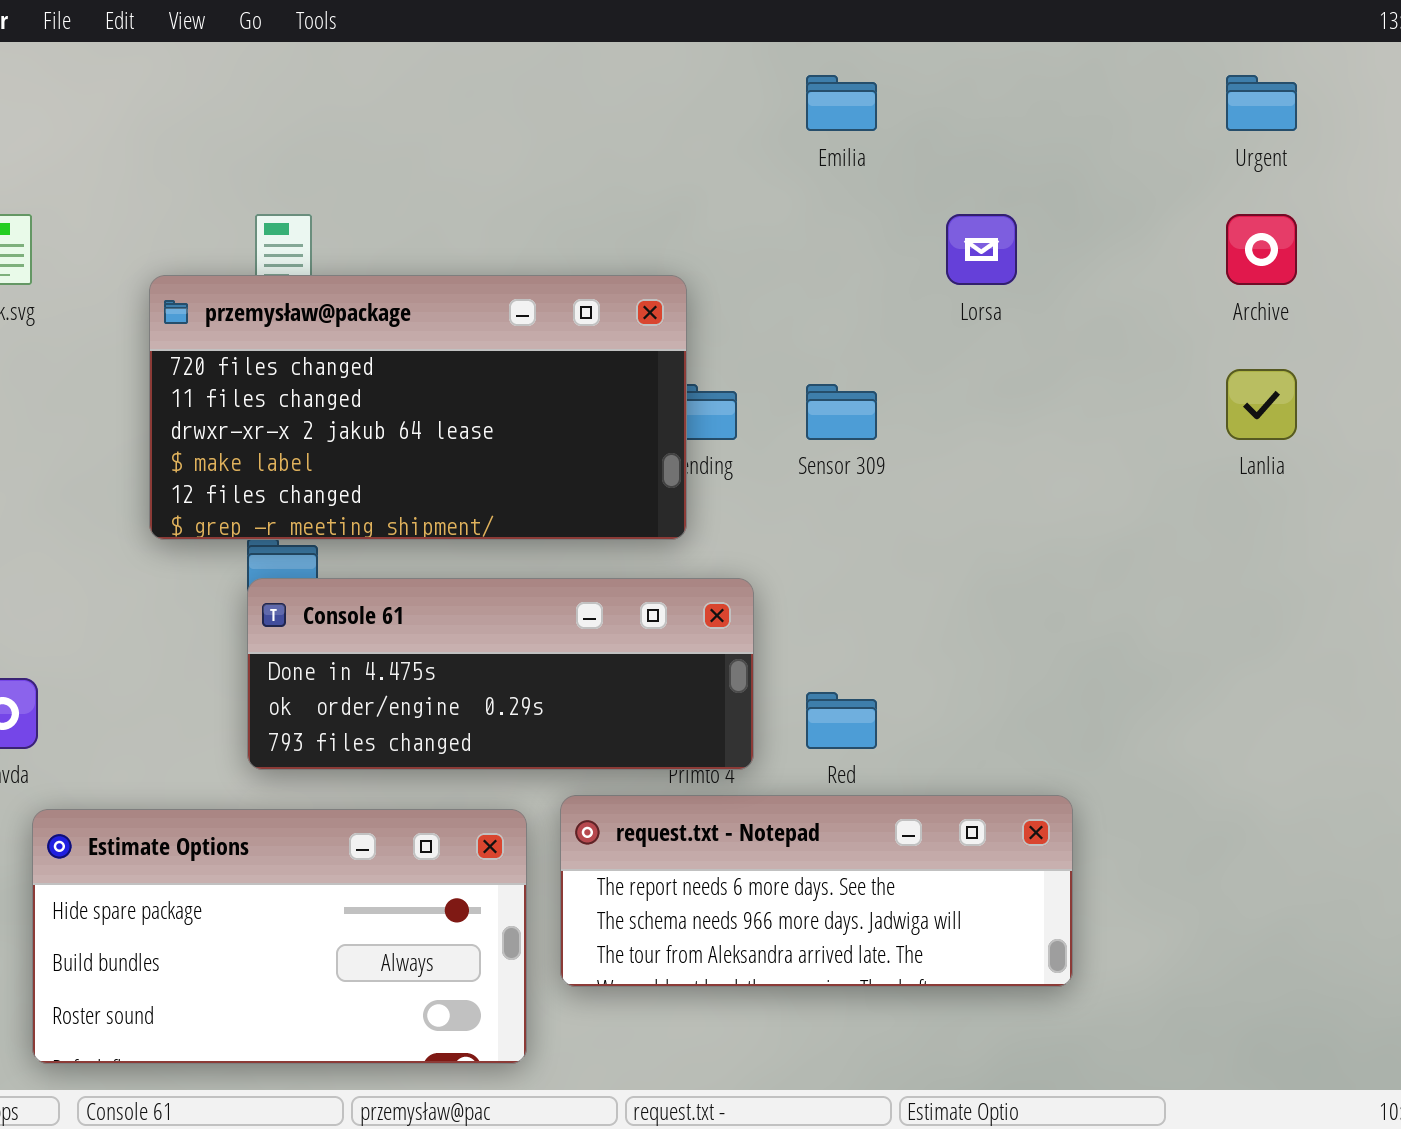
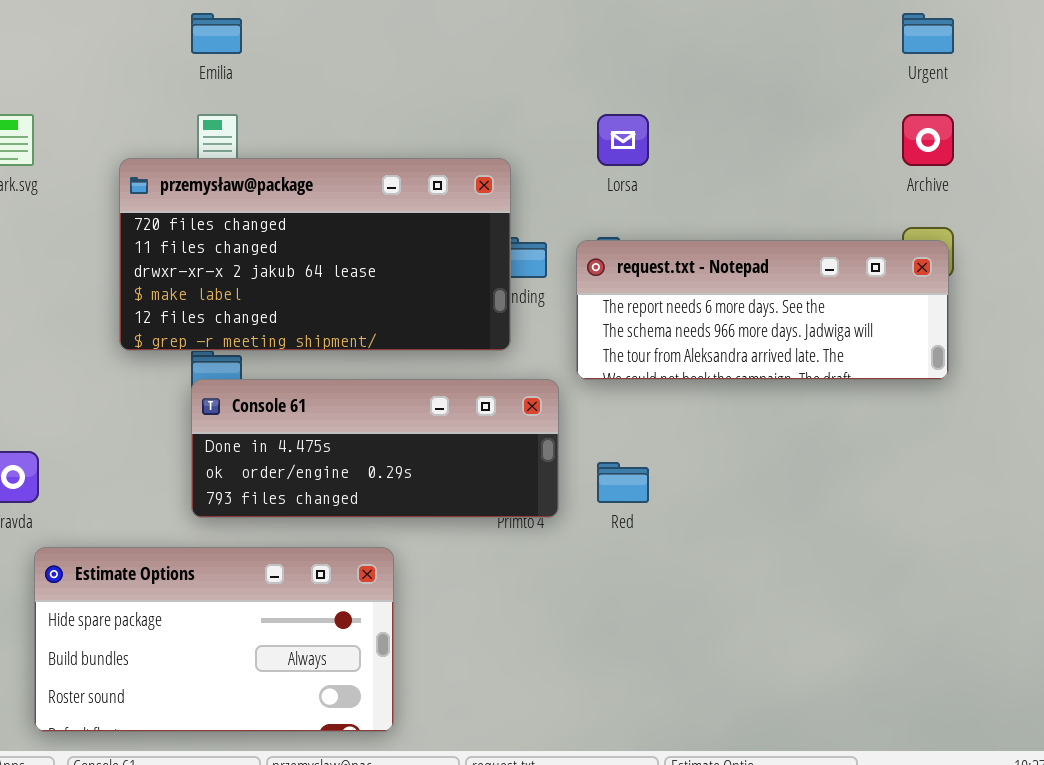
Emilia: [806,75,877,131] -> [191,13,242,54], moved
Lorsa: [946,214,1017,285] -> [597,114,649,166], moved
request.txt - Notepad: [560,795,1073,987] -> [576,240,949,380], moved

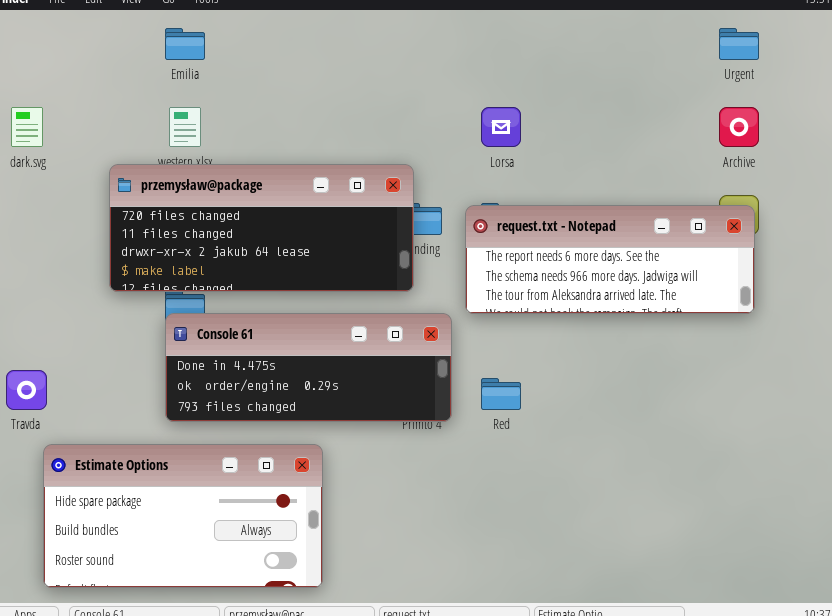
przemysław@package: [119,158,511,351] -> [109,164,414,292], resized

